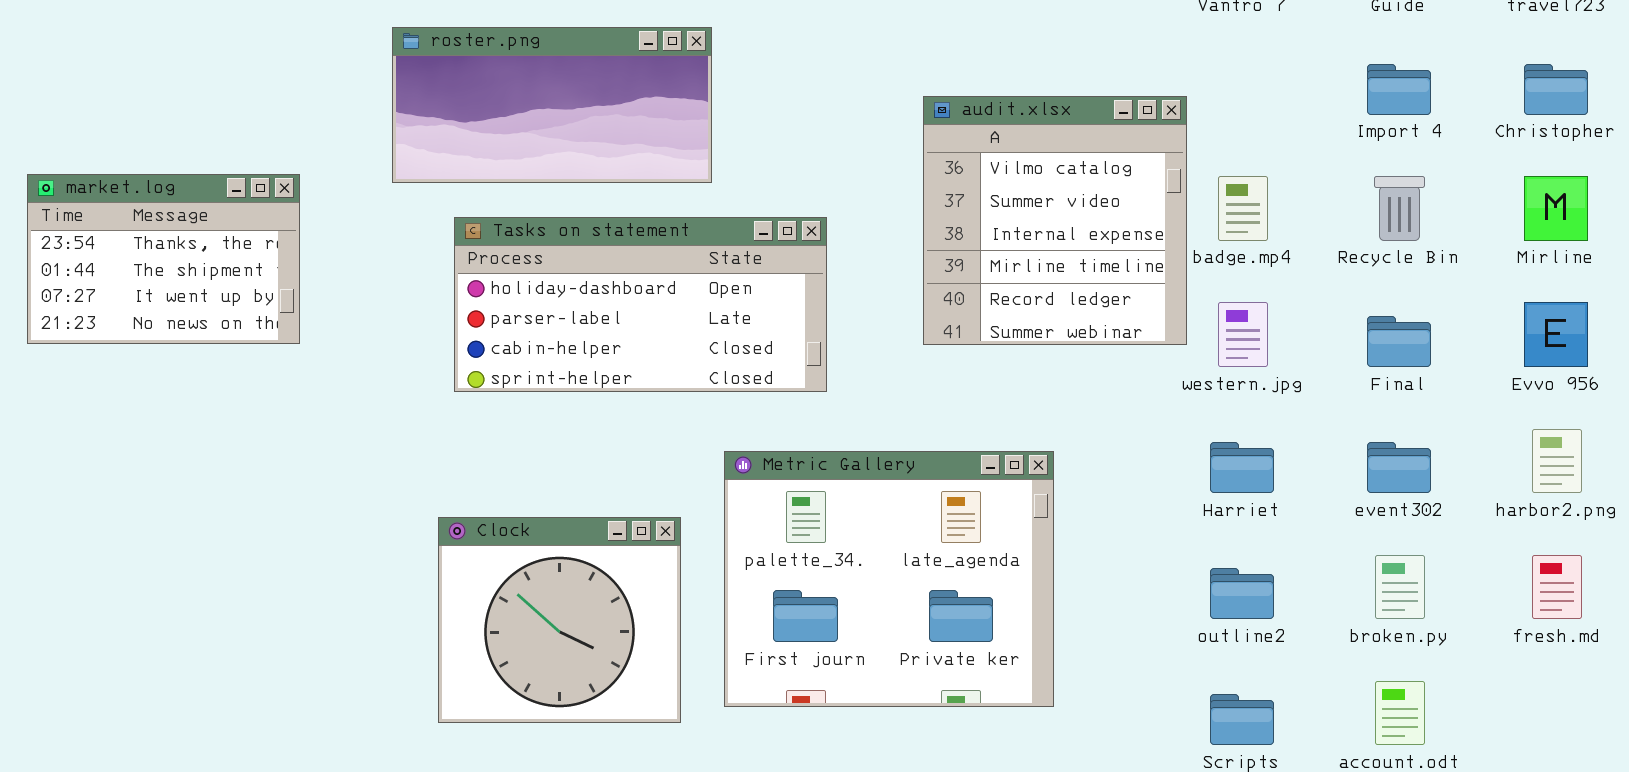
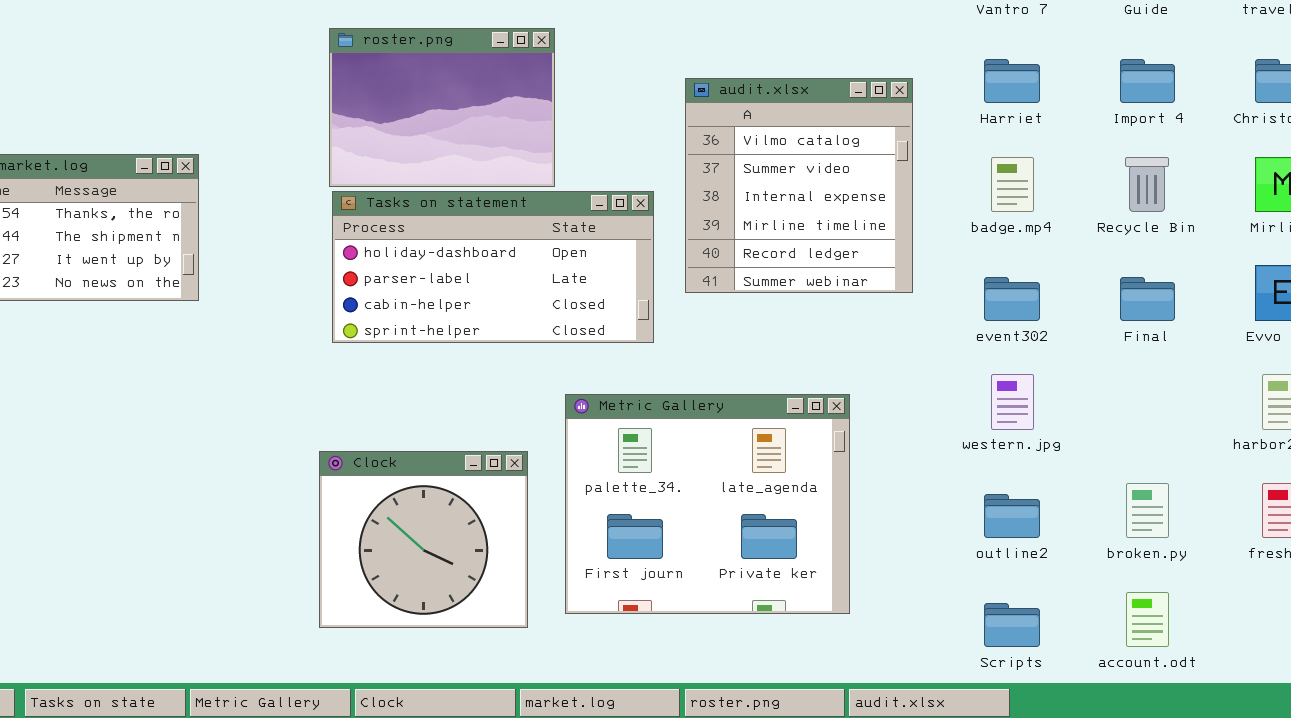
roster.png: [392,27,712,183] -> [329,28,555,187], resized
audit.xlsx: [923,96,1187,345] -> [685,78,913,293], moved
western.jpg: [1218,302,1268,367] -> [991,374,1034,430], moved
Harriet: [1210,442,1274,493] -> [984,59,1040,103], moved
event302: [1367,442,1431,493] -> [984,277,1040,321], moved

